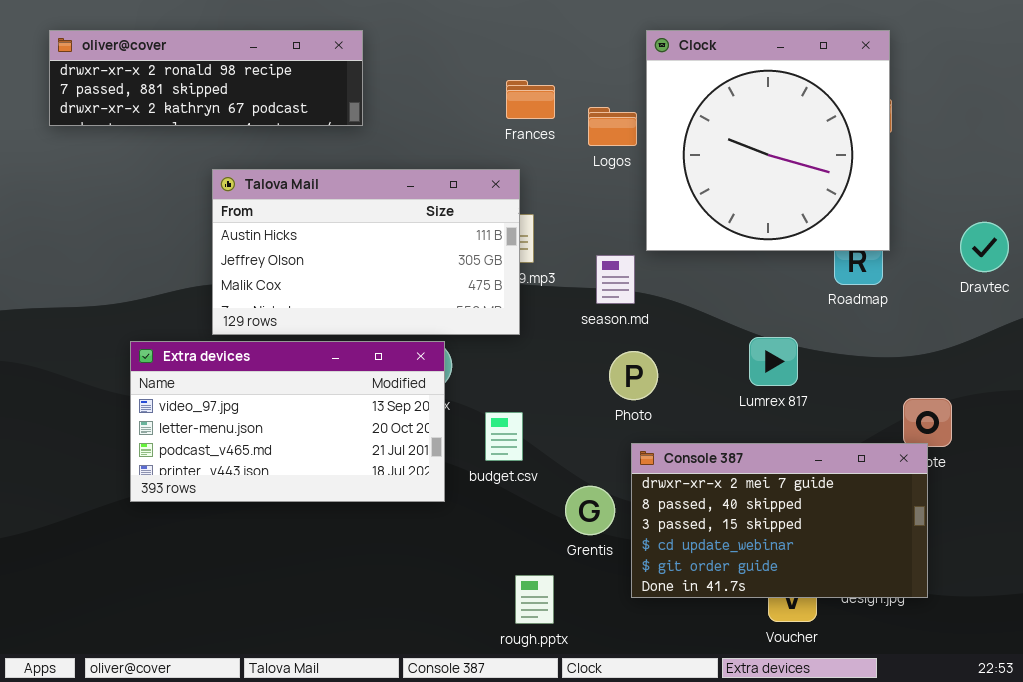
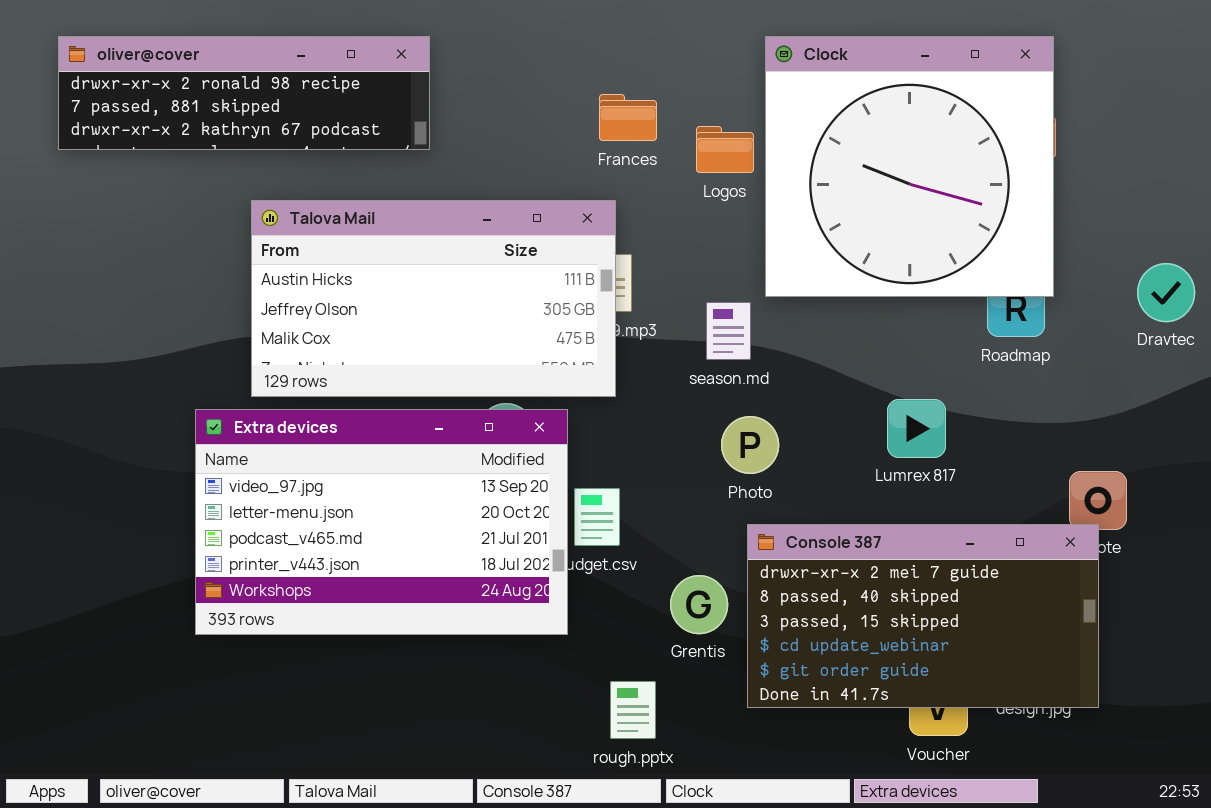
Extra devices: [130,341,445,502] -> [195,409,568,635], moved, resized

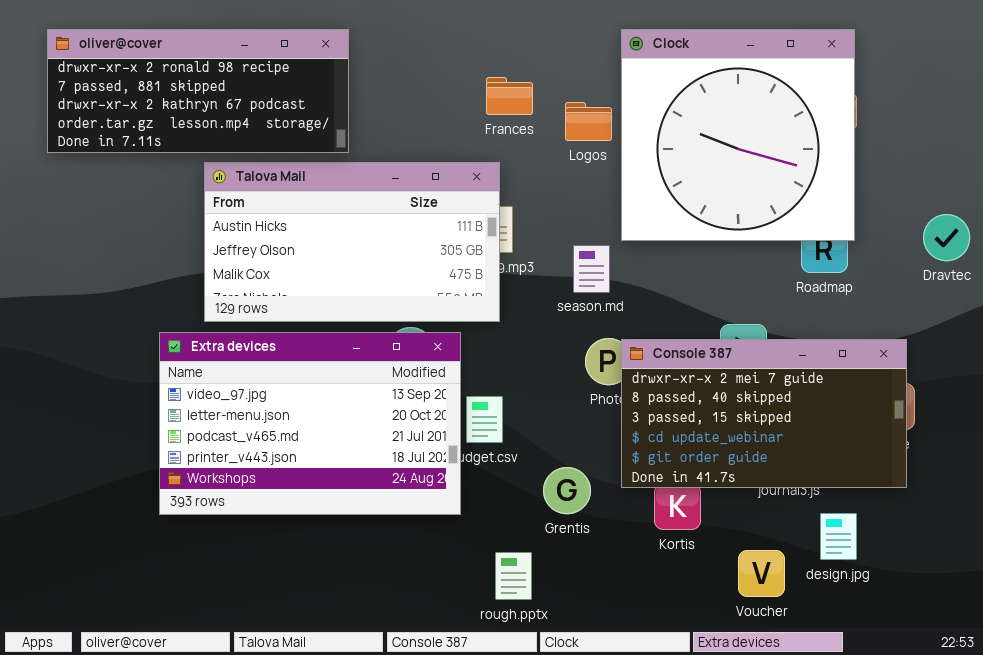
oliver@cover: [58,36,430,150] -> [47,29,349,153], resized
Console 387: [747,524,1099,708] -> [621,339,907,488], moved

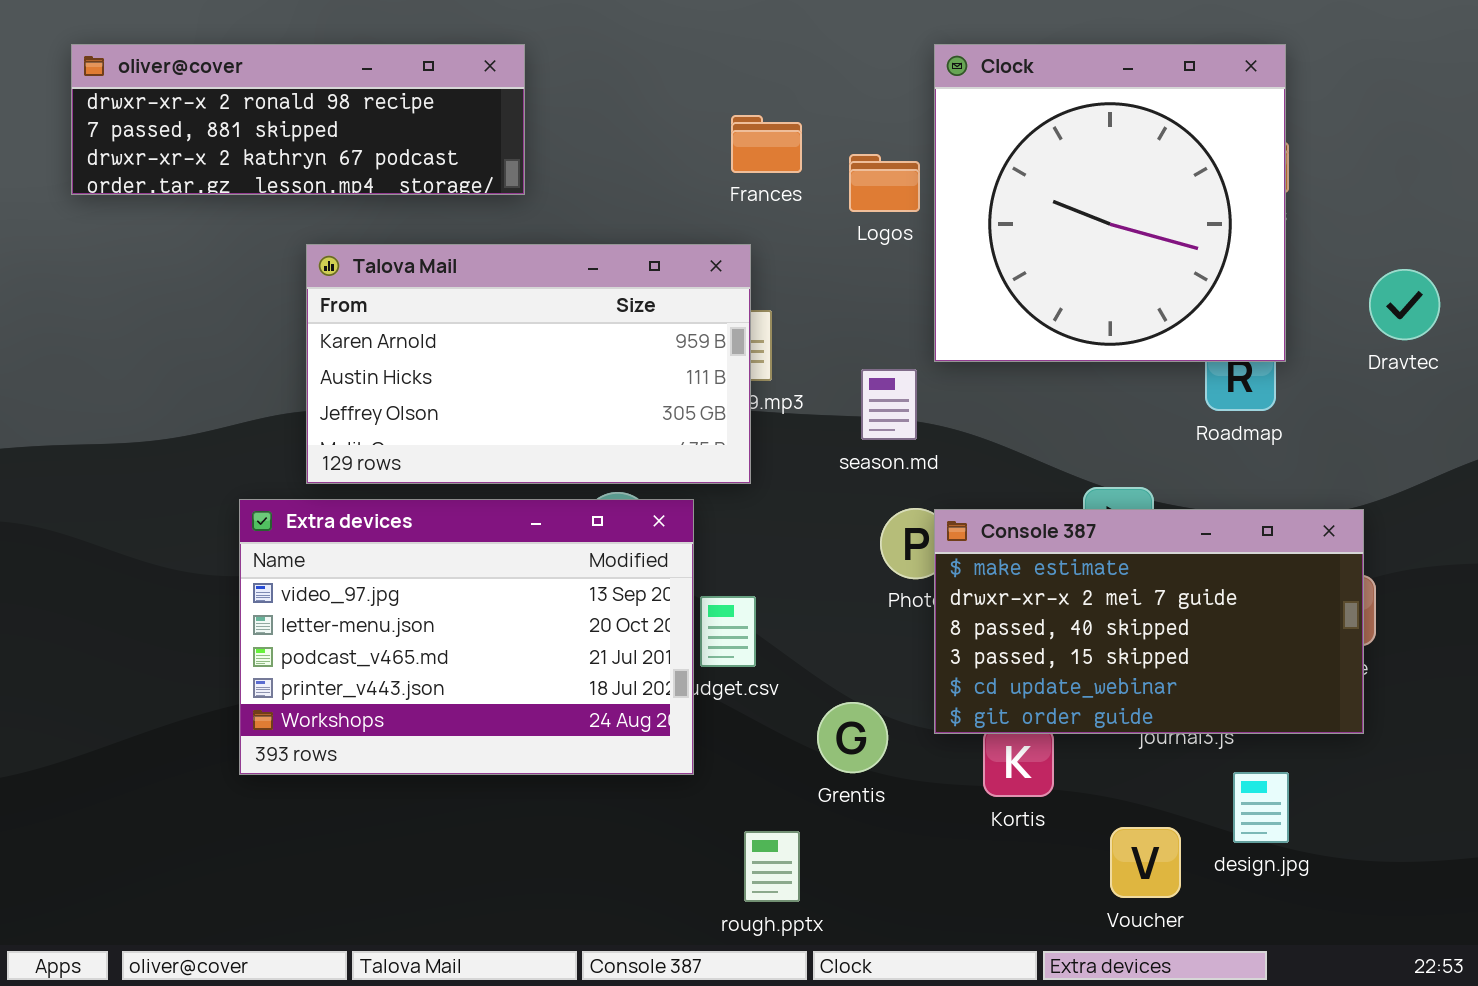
oliver@cover: [47,29,349,153] -> [71,44,525,195], resized
Talova Mail: [204,162,500,322] -> [306,244,751,484], scrolled up 1 row
Dravtec: [923,214,970,261] -> [1369,269,1440,340], moved
Console 387: [621,339,907,488] -> [934,509,1364,734], scrolled up 1 row

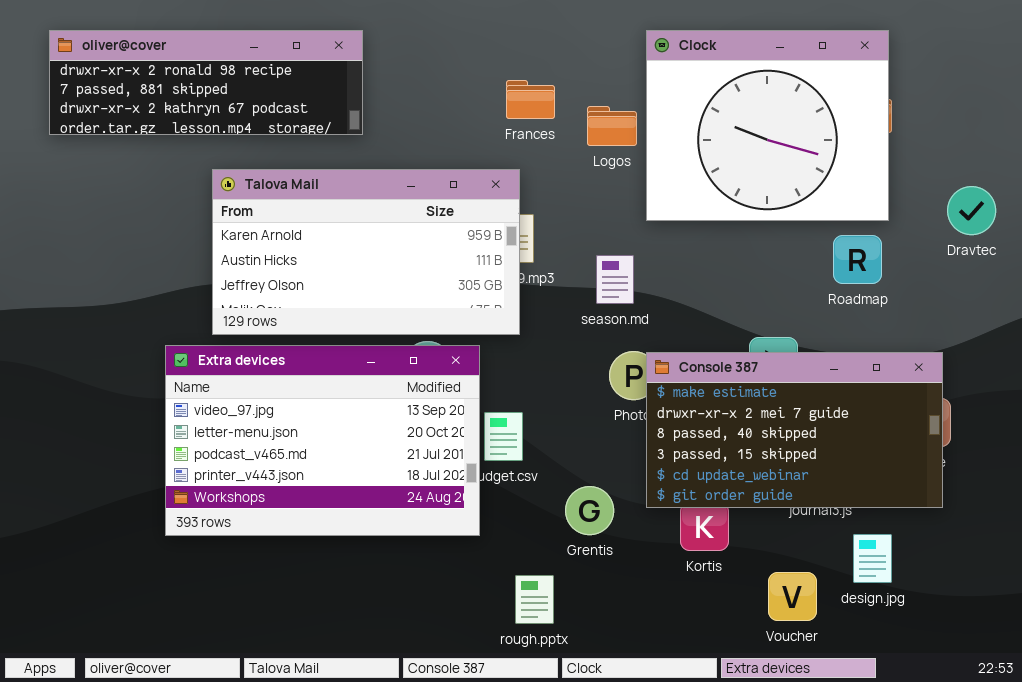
Clock: [934,44,1286,362] -> [646,30,889,221], resized

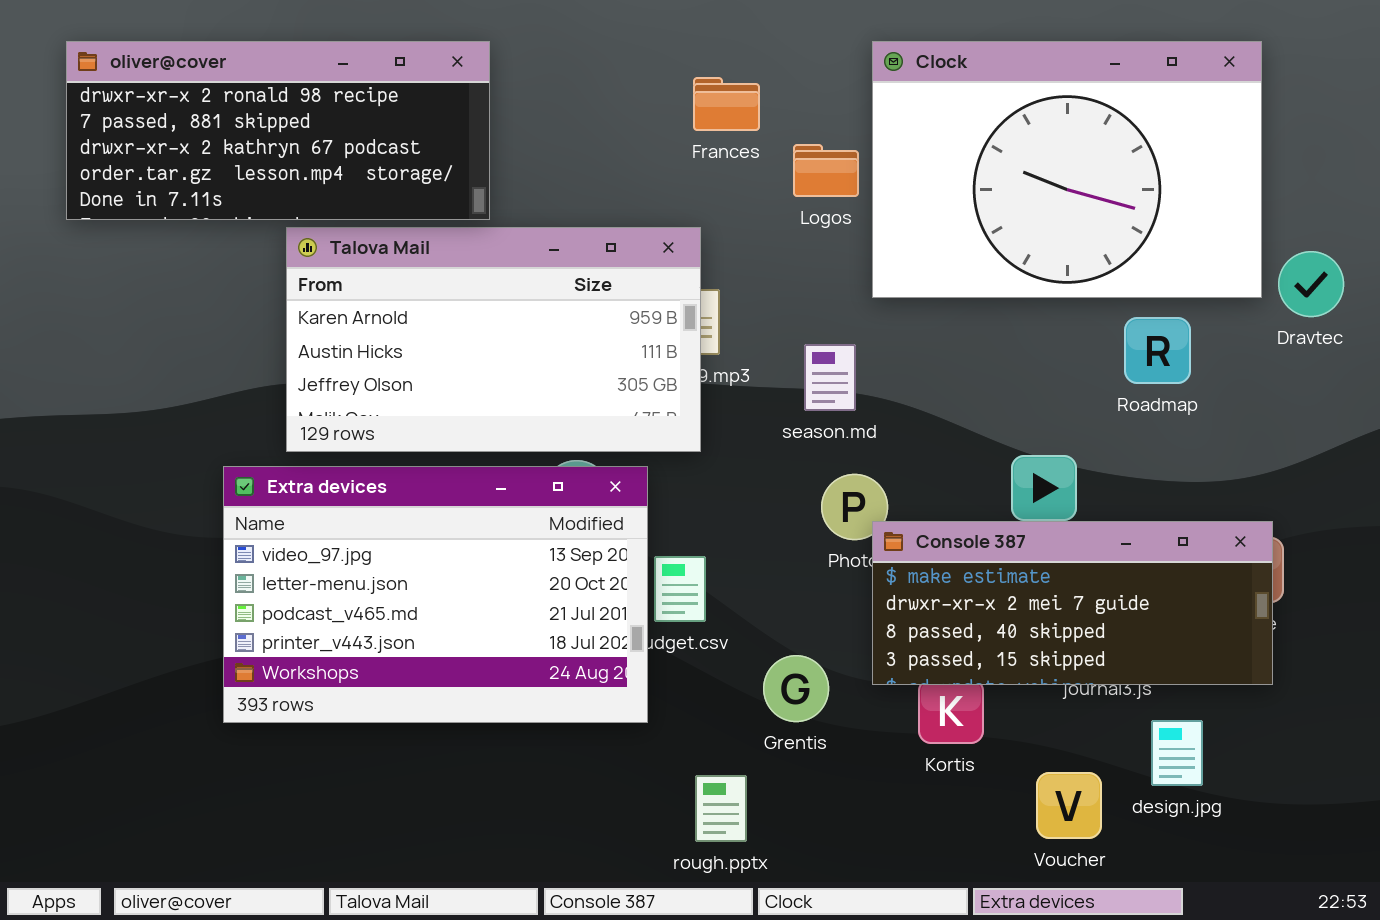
oliver@cover: [49,30,363,135] -> [66,41,490,220], resized
Clock: [646,30,889,221] -> [872,41,1262,298], resized
Frances: [506,80,555,119] -> [693,77,760,131], moved
Console 387: [646,352,943,508] -> [872,521,1273,685], resized

